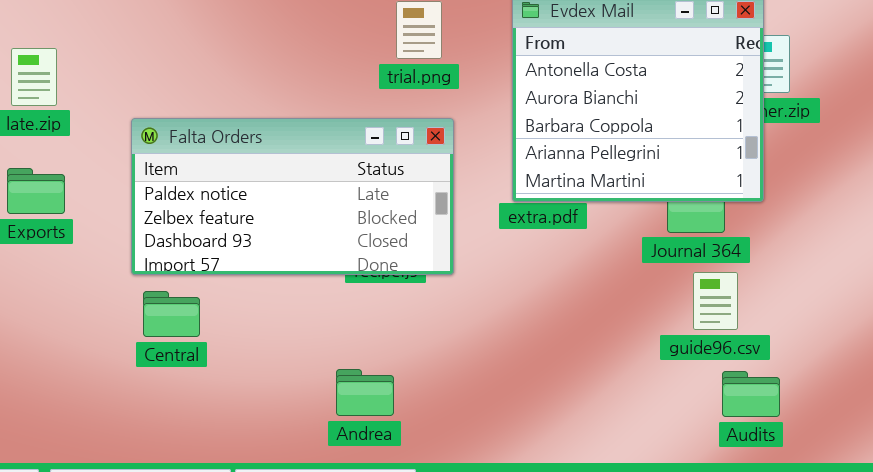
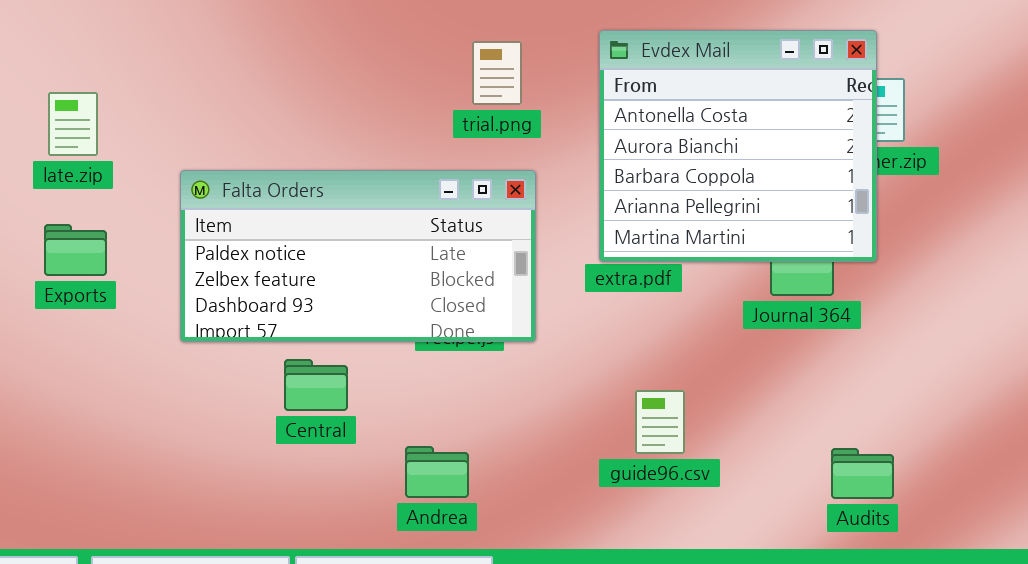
guide96.csv: [693,272,738,330] -> [635,390,685,454], moved
Central: [143,291,200,337] -> [284,359,348,411], moved

